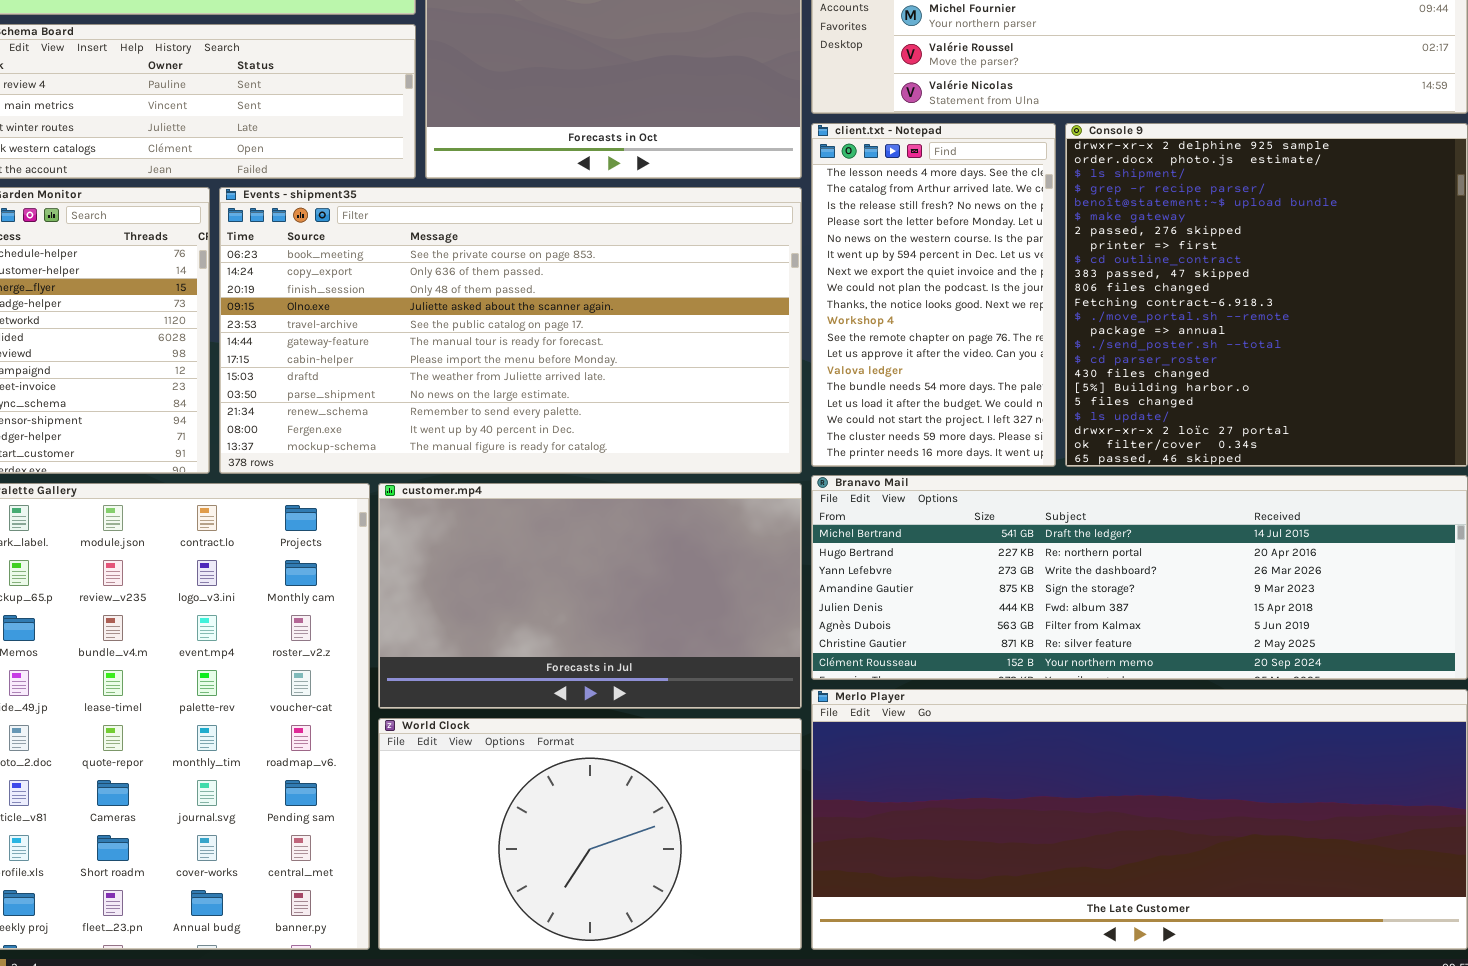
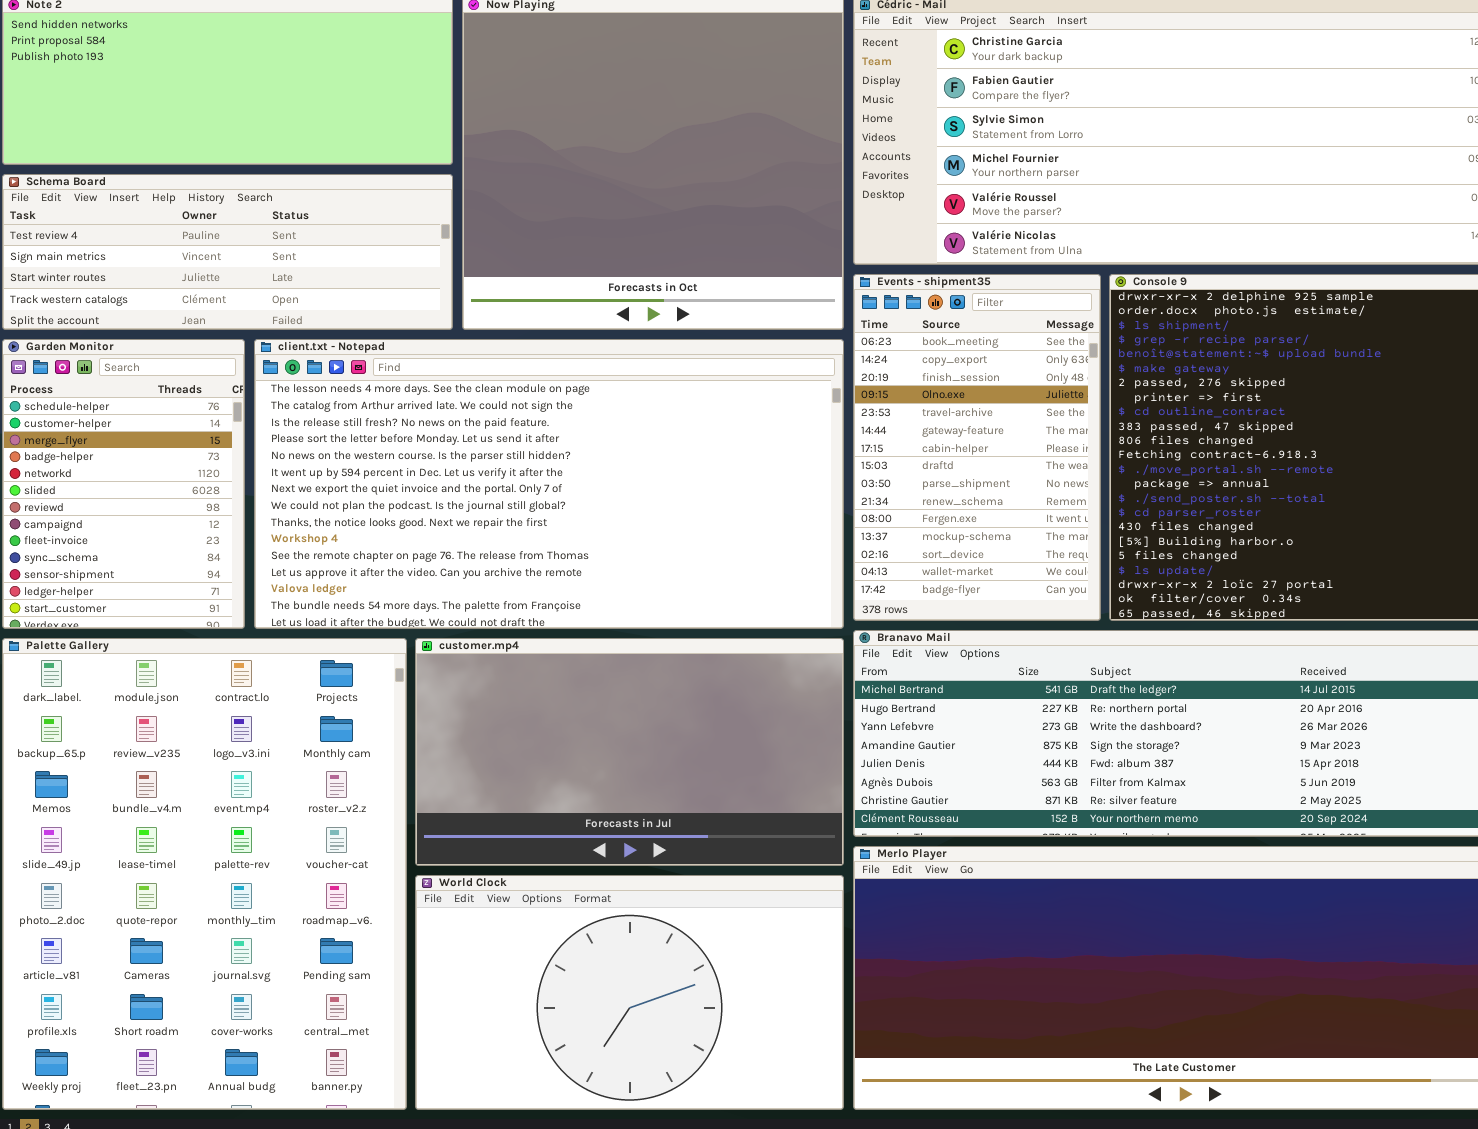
client.txt - Notepad: [811,123,1056,467] -> [254,339,844,629], moved, resized
Events - shipment35: [219,187,802,474] -> [853,274,1101,621], moved, resized

